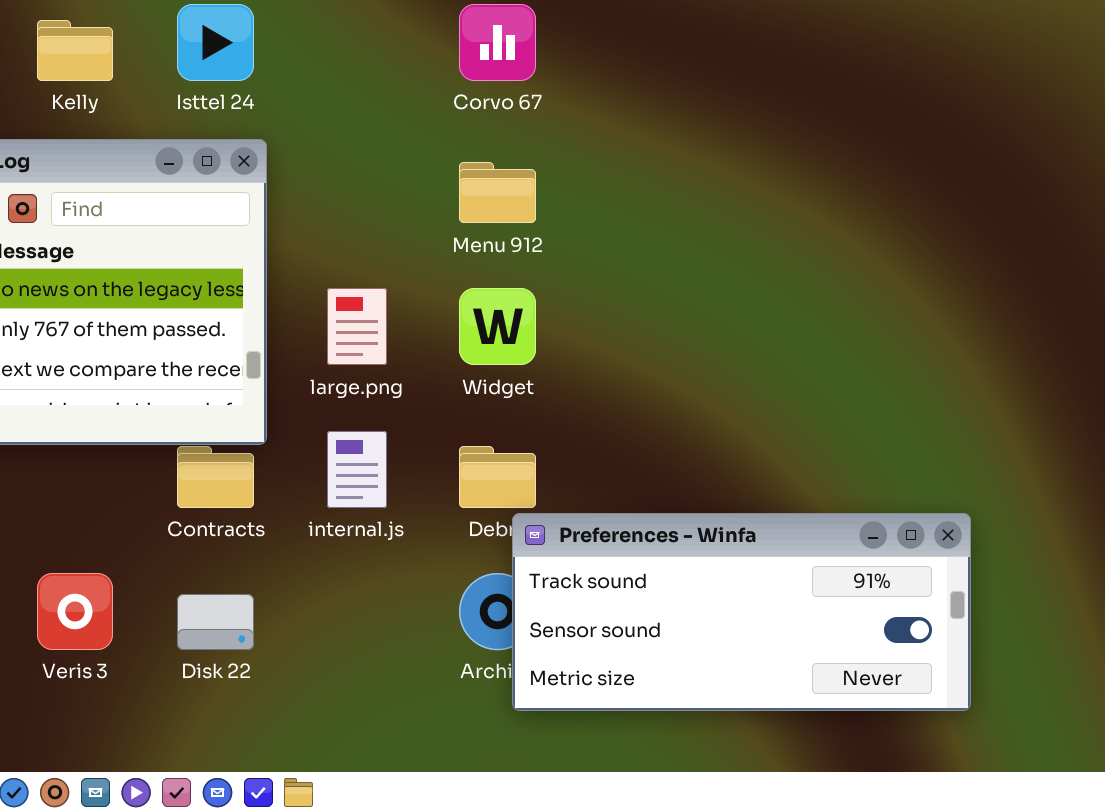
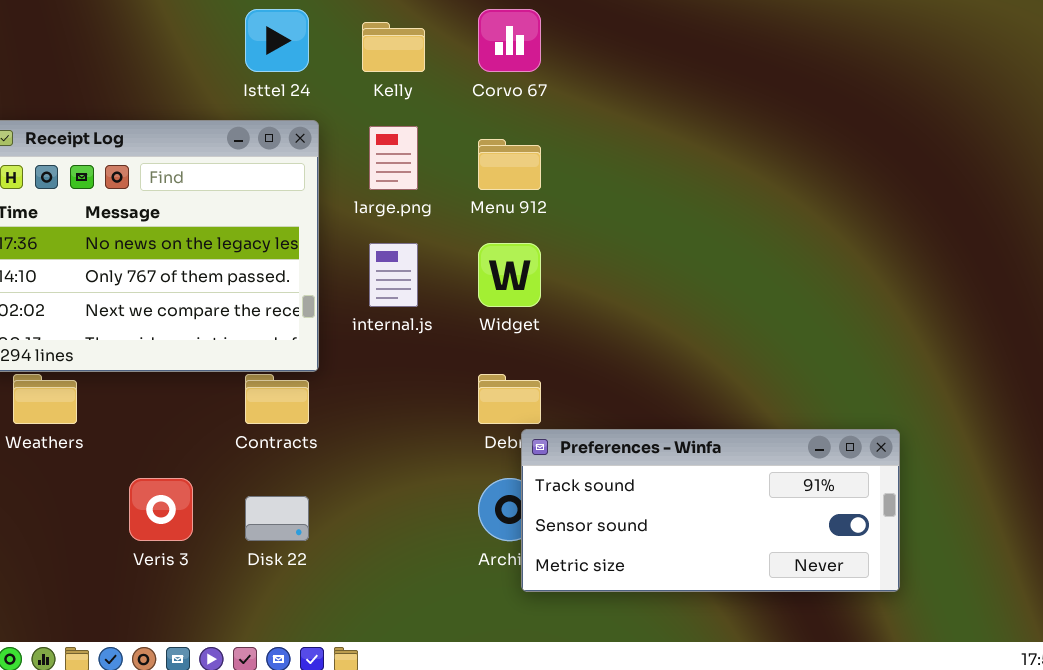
Kelly: [37,20,113,81] -> [362,22,425,72], moved
large.png: [327,288,387,365] -> [369,126,418,190], moved
internal.js: [327,431,387,508] -> [369,243,418,307], moved

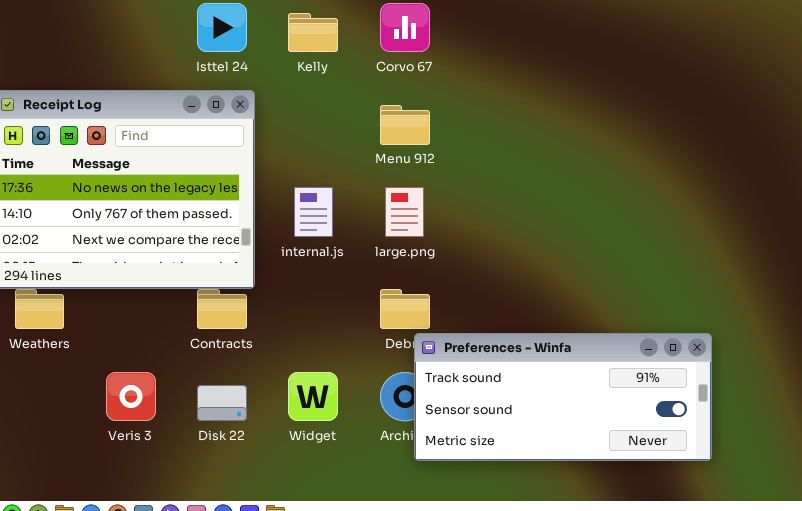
large.png: [369,126,418,190] -> [385,187,424,237], moved
Widget: [478,243,541,307] -> [288,372,338,421], moved

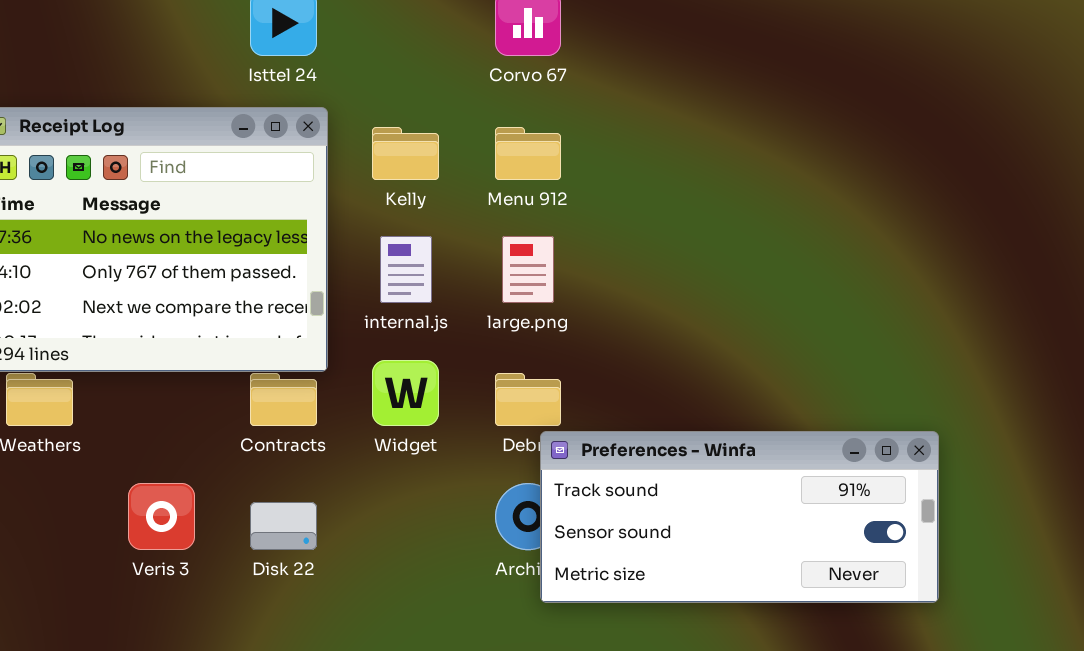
Kelly: [288,13,338,52] -> [372,127,439,180], moved
Widget: [288,372,338,421] -> [372,360,439,426], moved

